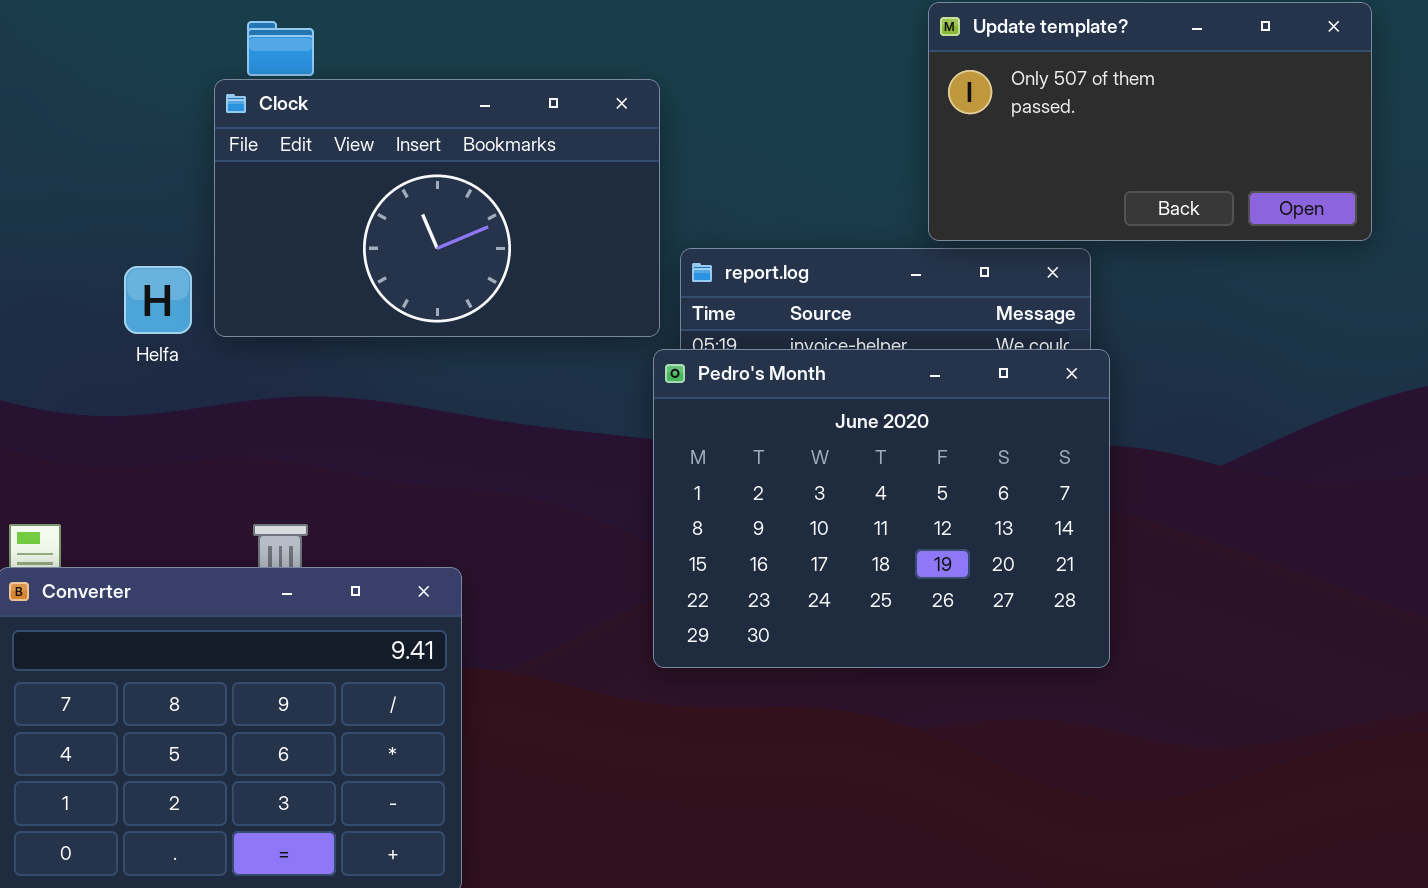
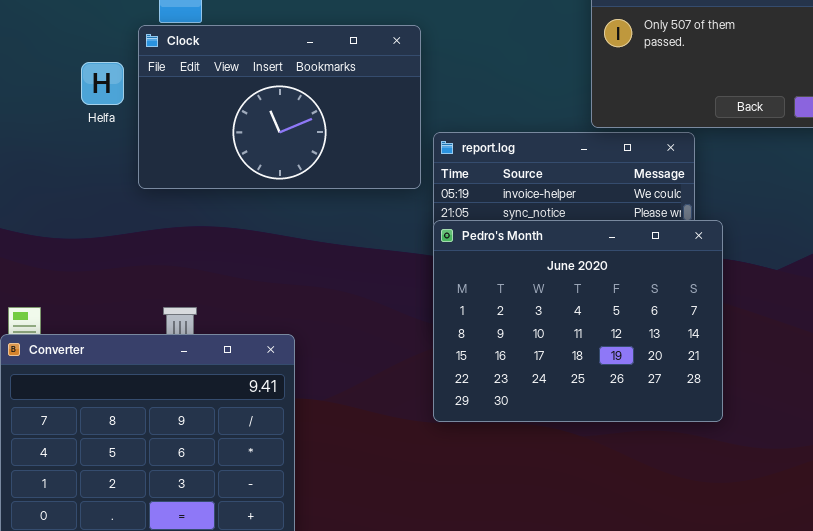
Helfa: [124,266,192,334] -> [81,62,124,105], moved
Pedro's Month: [653,349,1110,668] -> [433,220,723,422], moved

